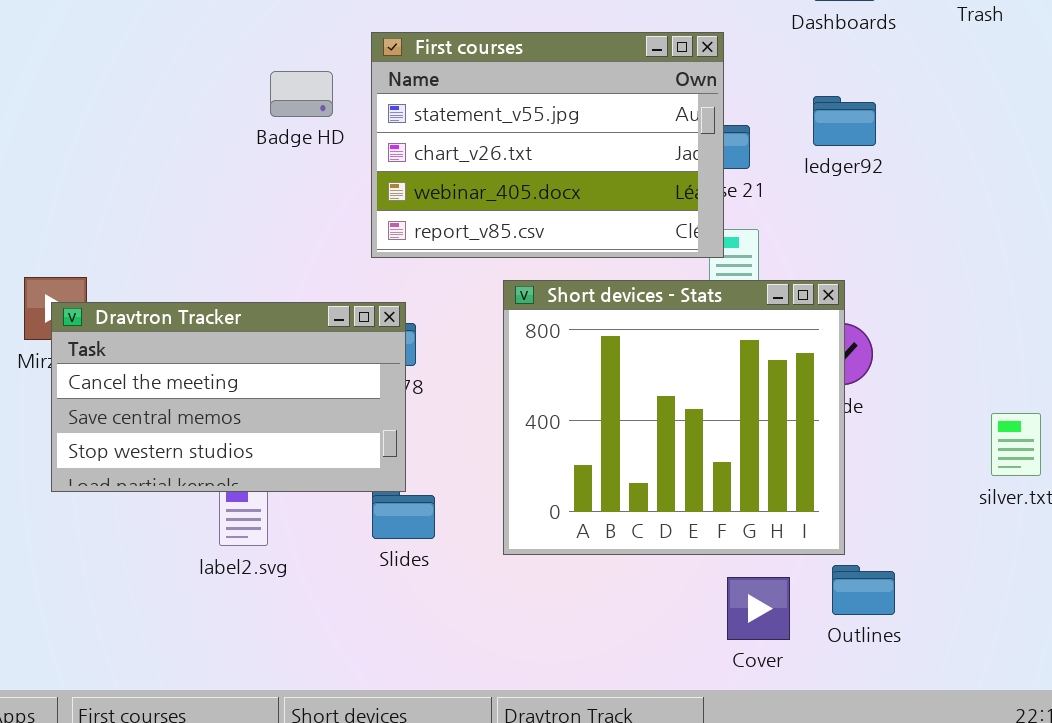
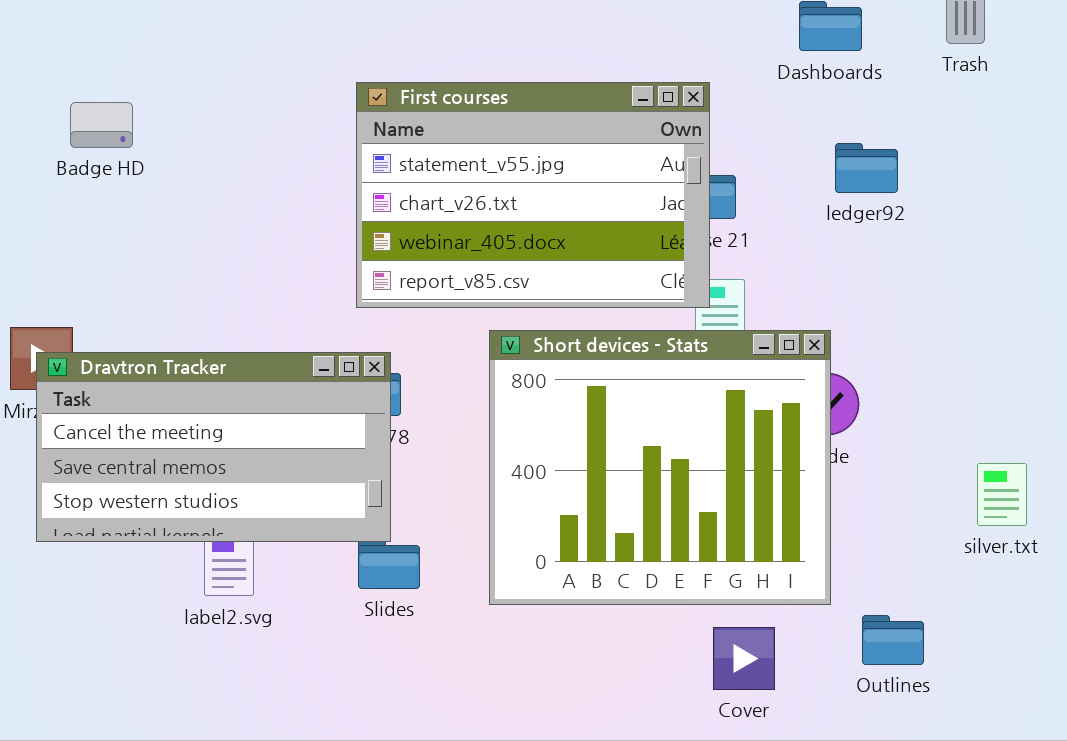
Badge HD: [270,71,333,117] -> [70,102,133,148], moved
ledger92: [813,96,876,146] -> [835,143,898,193], moved
Outlines: [832,565,895,615] -> [862,615,924,665], moved

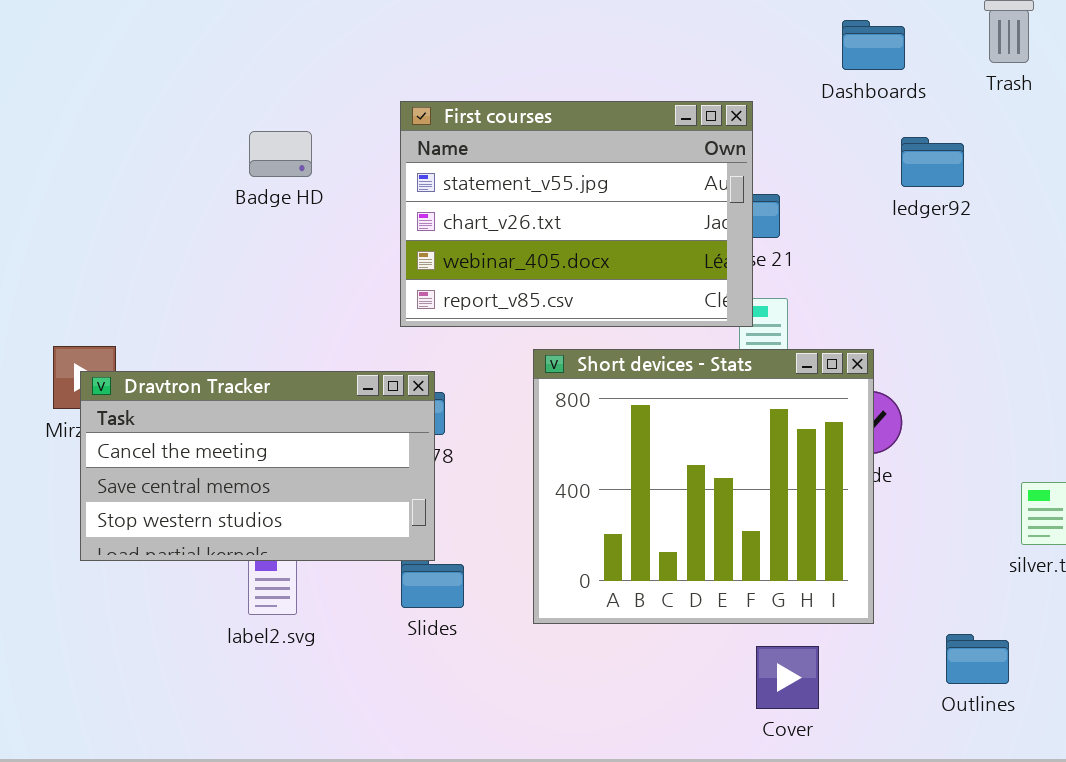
Badge HD: [70,102,133,148] -> [249,131,312,177], moved
ledger92: [835,143,898,193] -> [901,137,964,187], moved
Outlines: [862,615,924,665] -> [946,634,1009,684], moved

